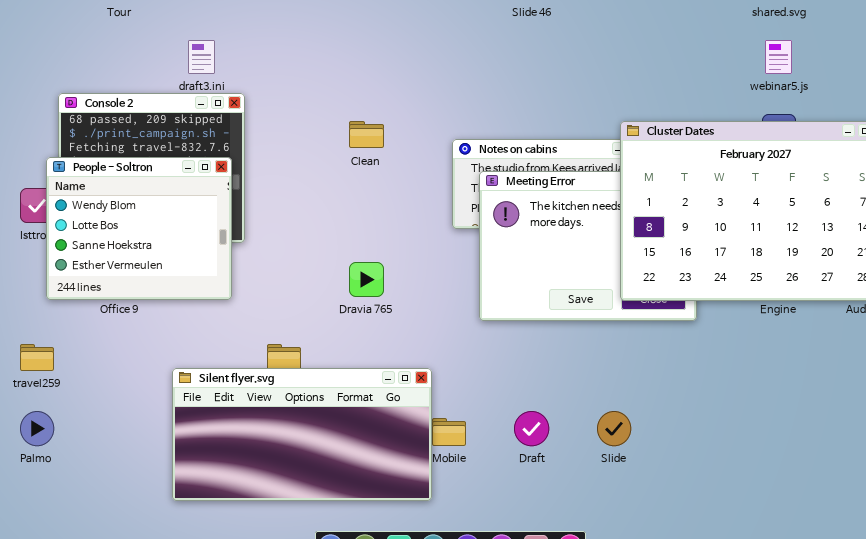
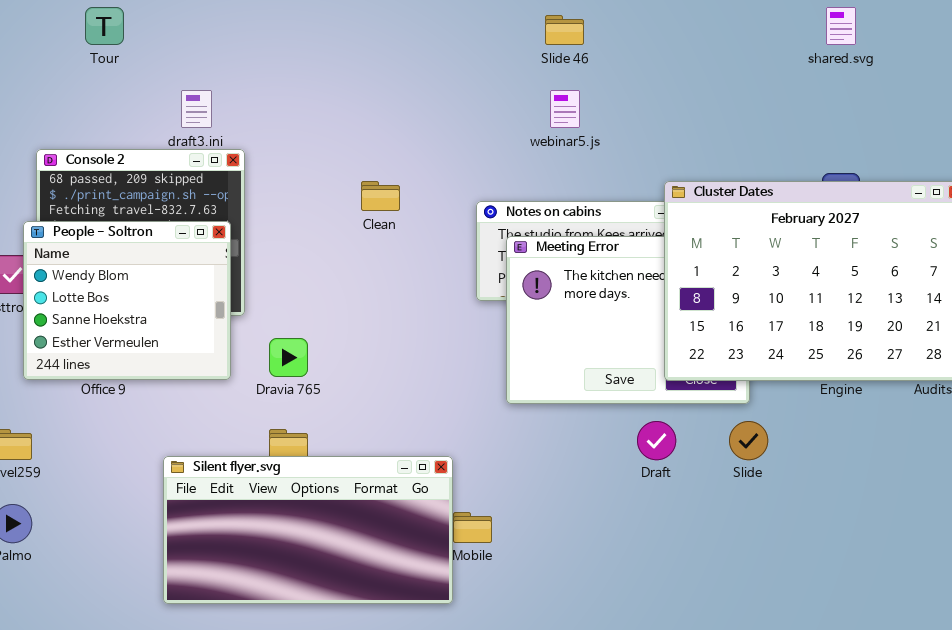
webinar5.js: [765,40,792,74] -> [550,90,580,128], moved
Dravia 765: [349,262,384,297] -> [269,338,308,377], moved
Draft: [514,411,549,446] -> [637,421,676,460], moved
Slide: [597,411,631,446] -> [729,421,768,460], moved

